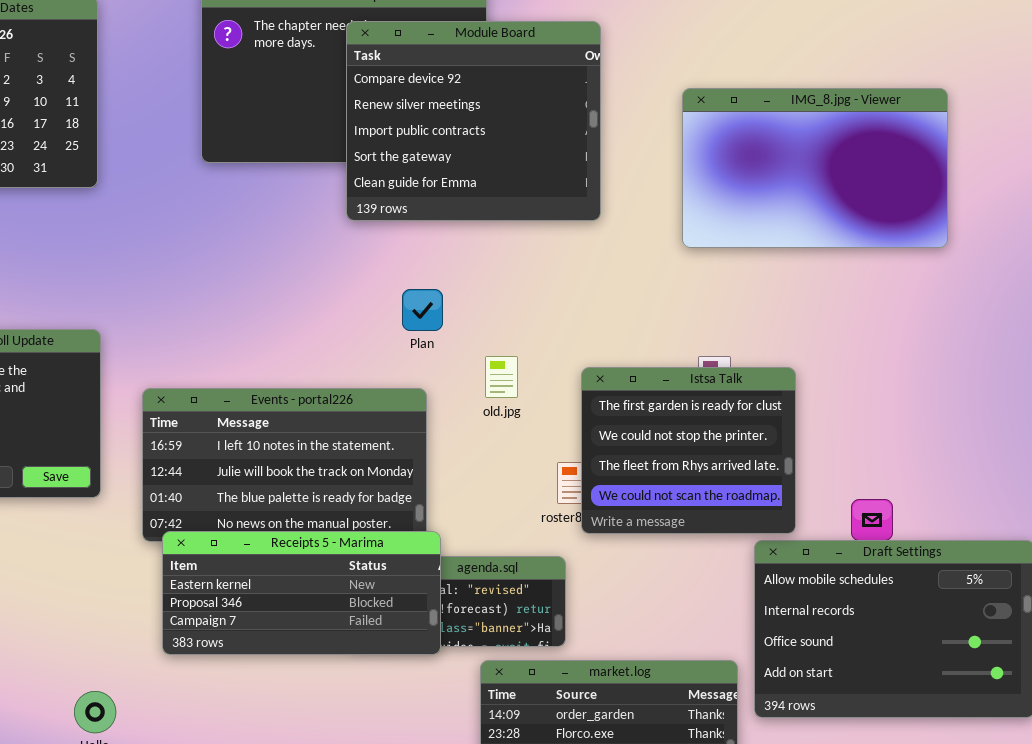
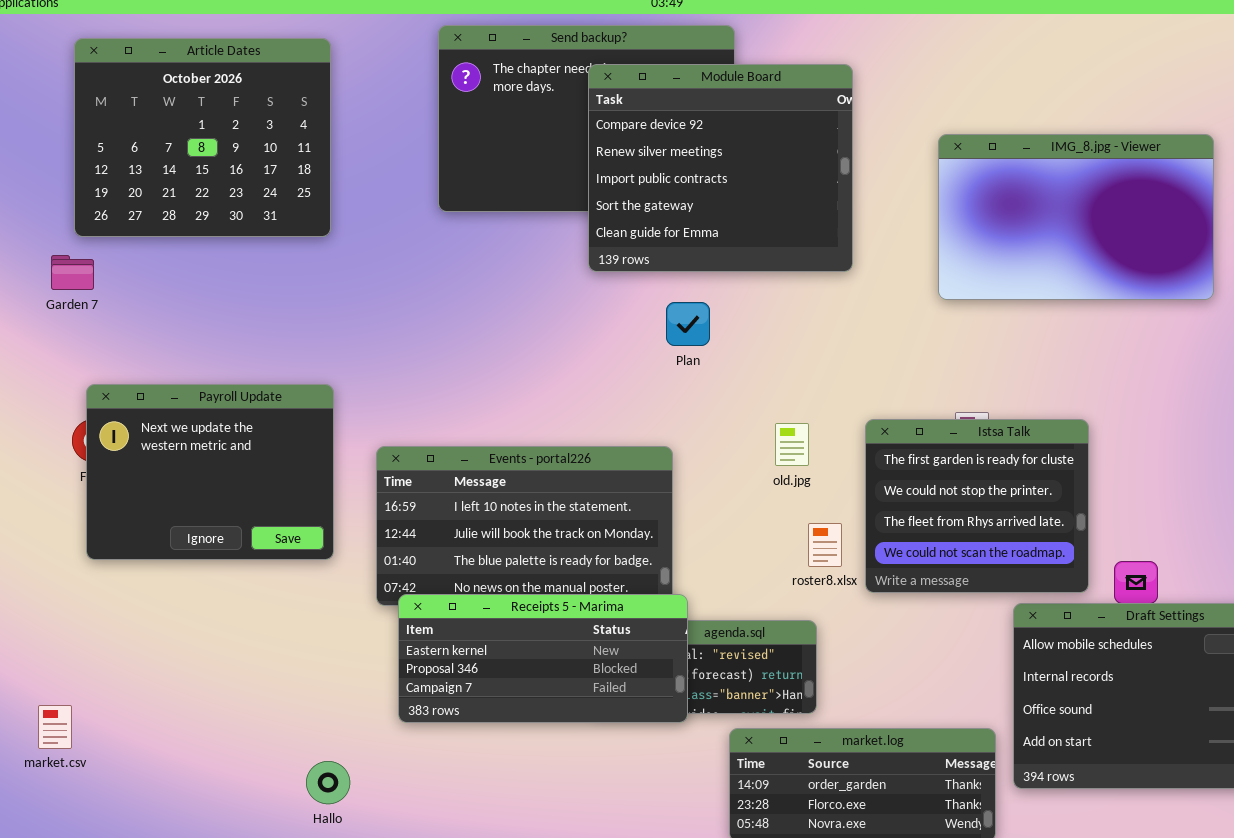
Plan: [402,289,443,331] -> [666,302,710,346], moved
old.jpg: [485,356,518,398] -> [775,423,809,466], moved
Istsa Talk: [581,367,796,534] -> [865,419,1089,593], moved

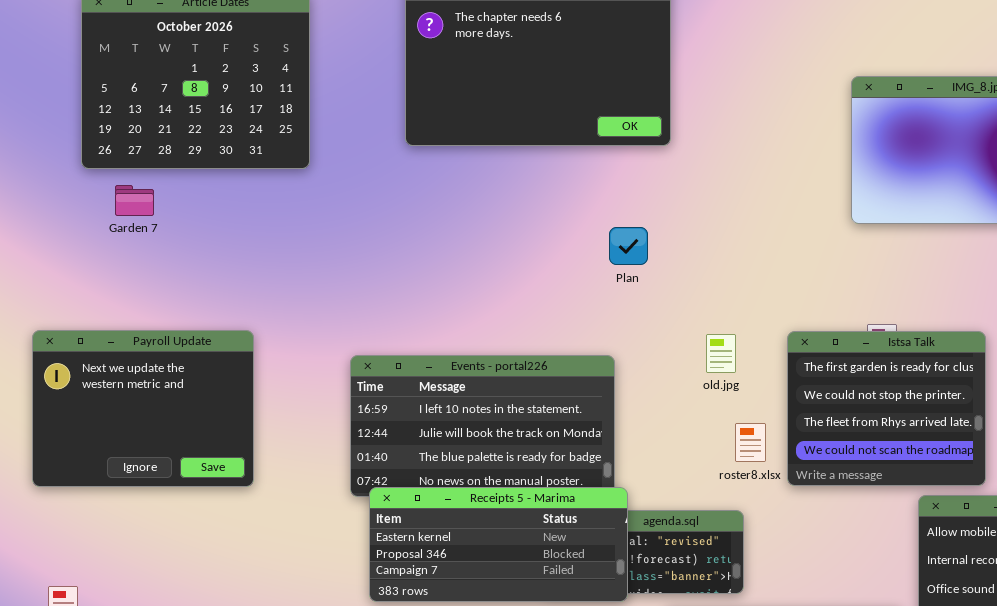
Module Board: [588,64,853,272] -> none, closed
Garden 7: [51,255,94,290] -> [115,185,154,216], moved
Payroll Update: [86,384,334,560] -> [32,330,254,487], moved

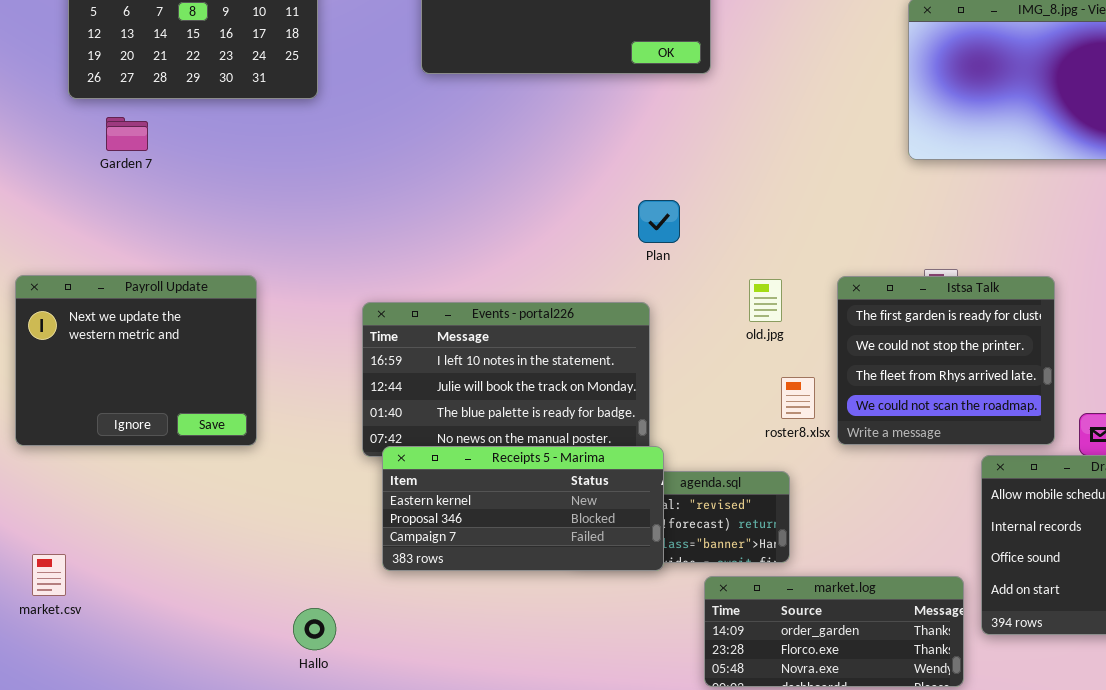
Plan: [609,227,648,265] -> [638,200,680,243], moved

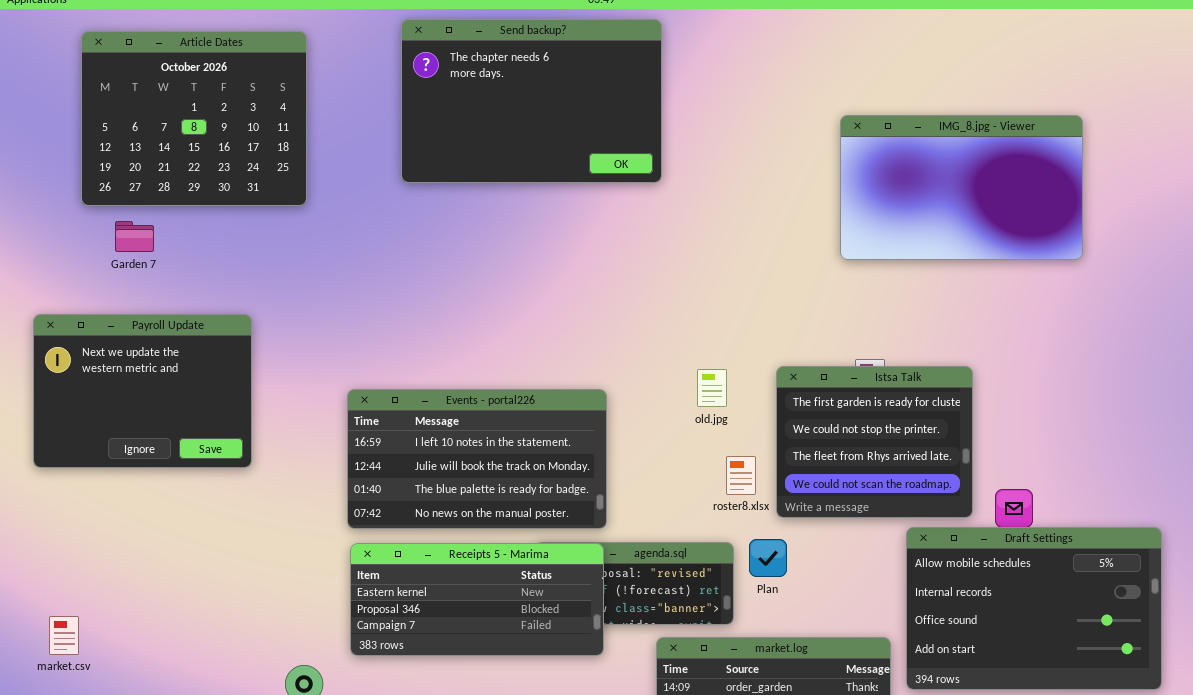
Plan: [638,200,680,243] -> [749,539,787,577], moved
Payroll Update: [15,275,257,446] -> [33,314,252,468], moved
Receipts 5 - Marima: [382,446,664,571] -> [350,543,604,656], moved

